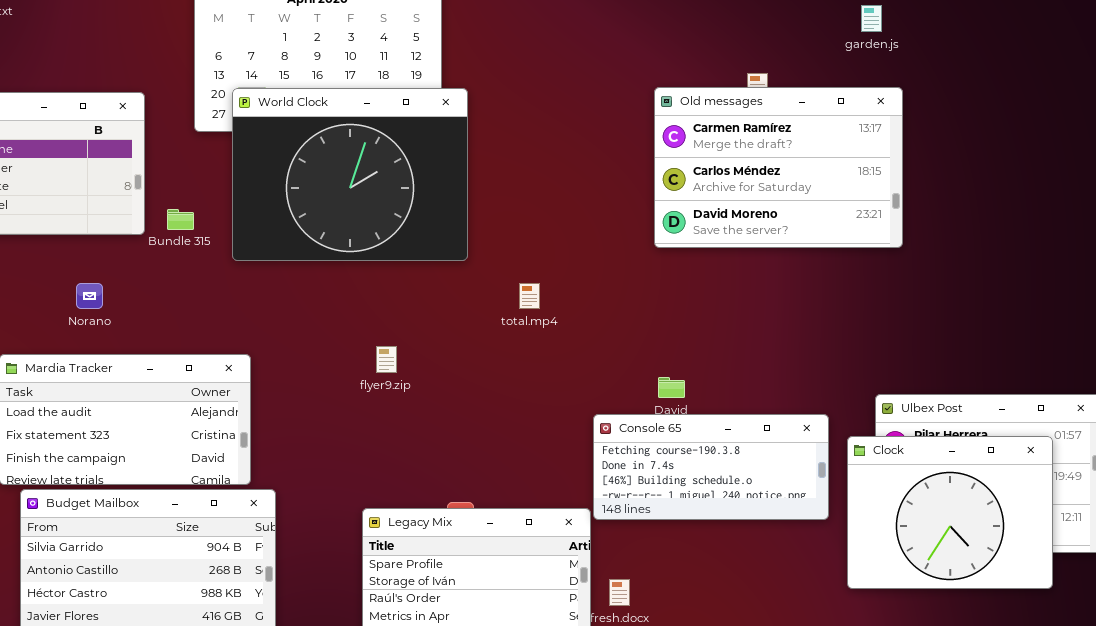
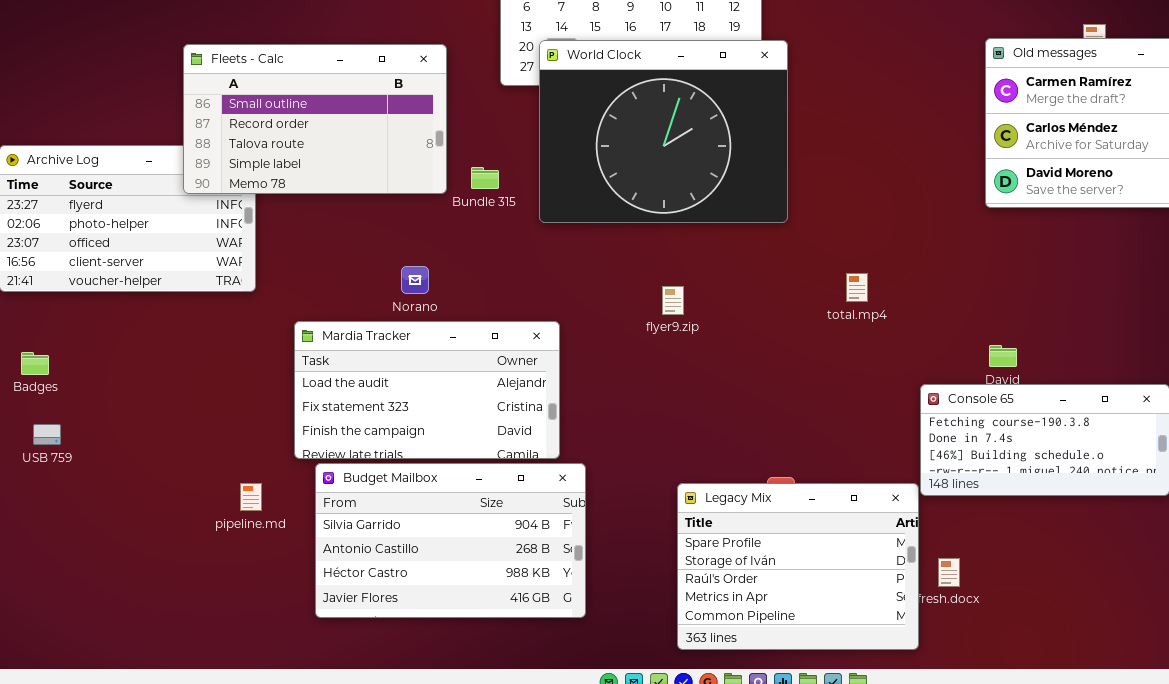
Norano: [76,283,103,309] -> [401,266,429,294], moved
total.mp4: [519,283,540,309] -> [846,273,868,302], moved
flyer9.zip: [376,346,397,373] -> [662,286,684,315], moved

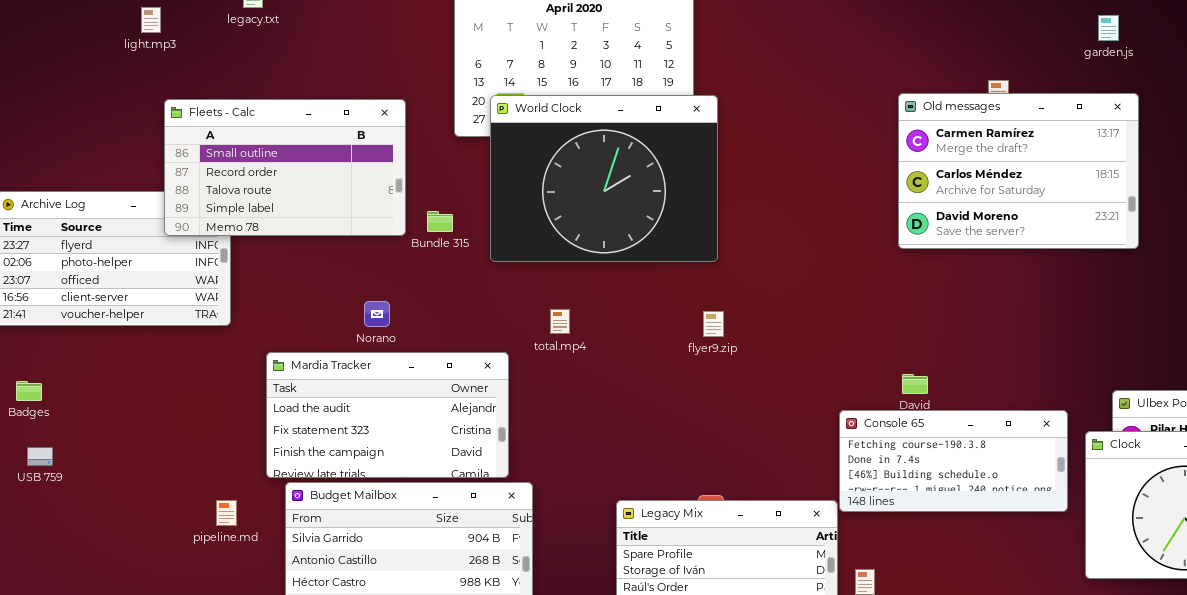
total.mp4: [846,273,868,302] -> [550,309,570,334], moved
flyer9.zip: [662,286,684,315] -> [703,311,724,337], moved

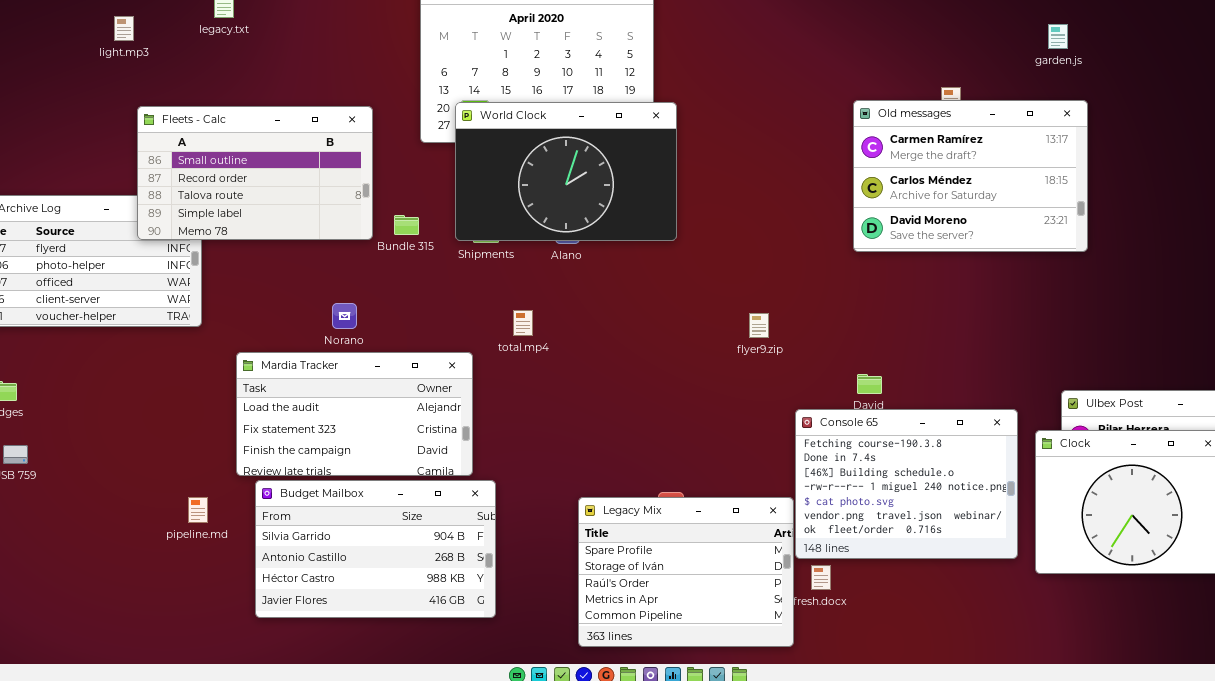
World Clock: [490,95,718,262] -> [455,102,677,241], resized
flyer9.zip: [703,311,724,337] -> [749,313,769,338], moved
Console 65: [839,410,1068,512] -> [795,409,1018,559], resized

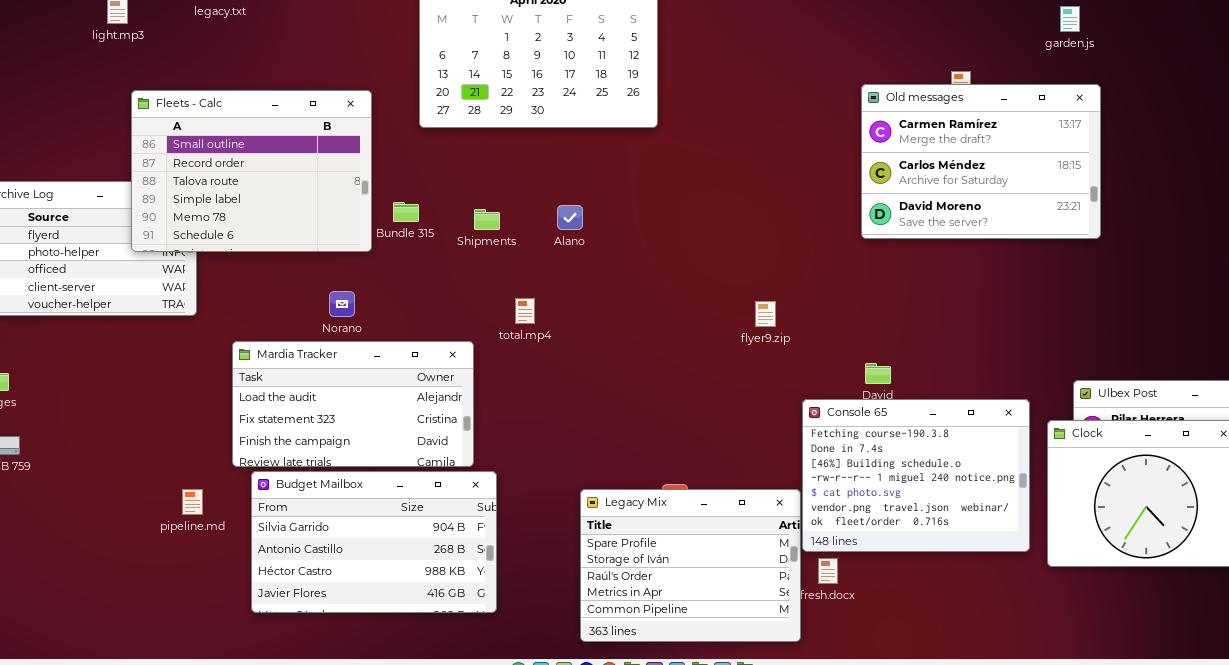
World Clock: [455,102,677,241] -> none, closed
Fleets - Calc: [137,106,373,240] -> [131,90,372,252], resized

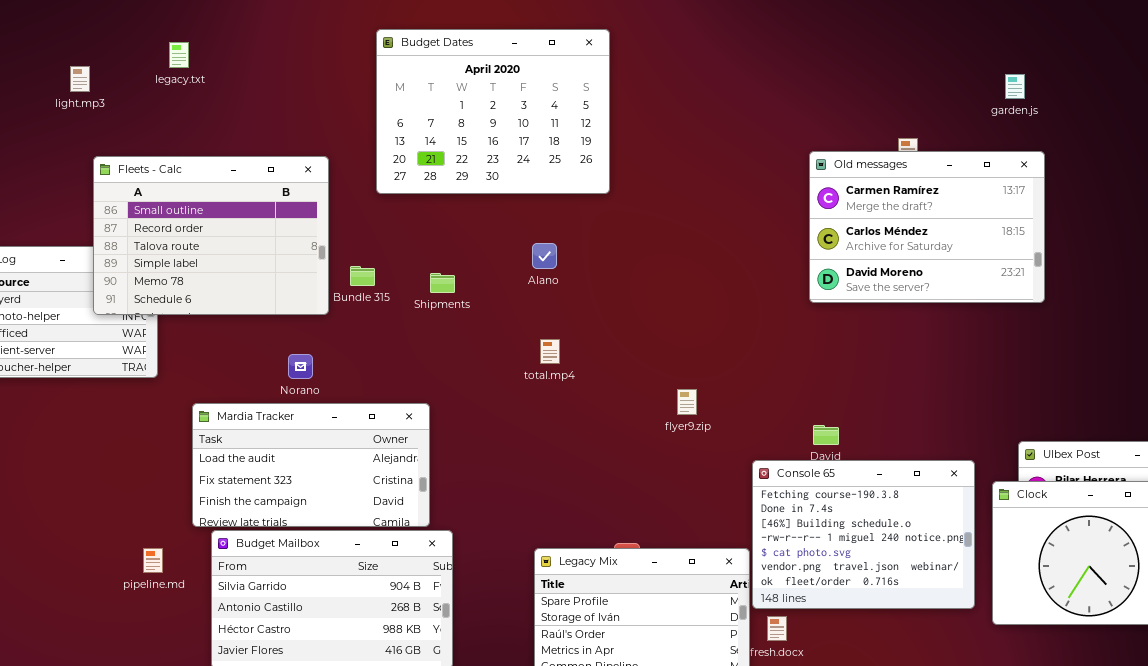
Alano: [557,205,583,230] -> [532,243,557,269], moved
total.mp4: [515,298,535,324] -> [540,339,560,364], moved
flyer9.zip: [755,301,776,327] -> [677,389,697,415], moved

